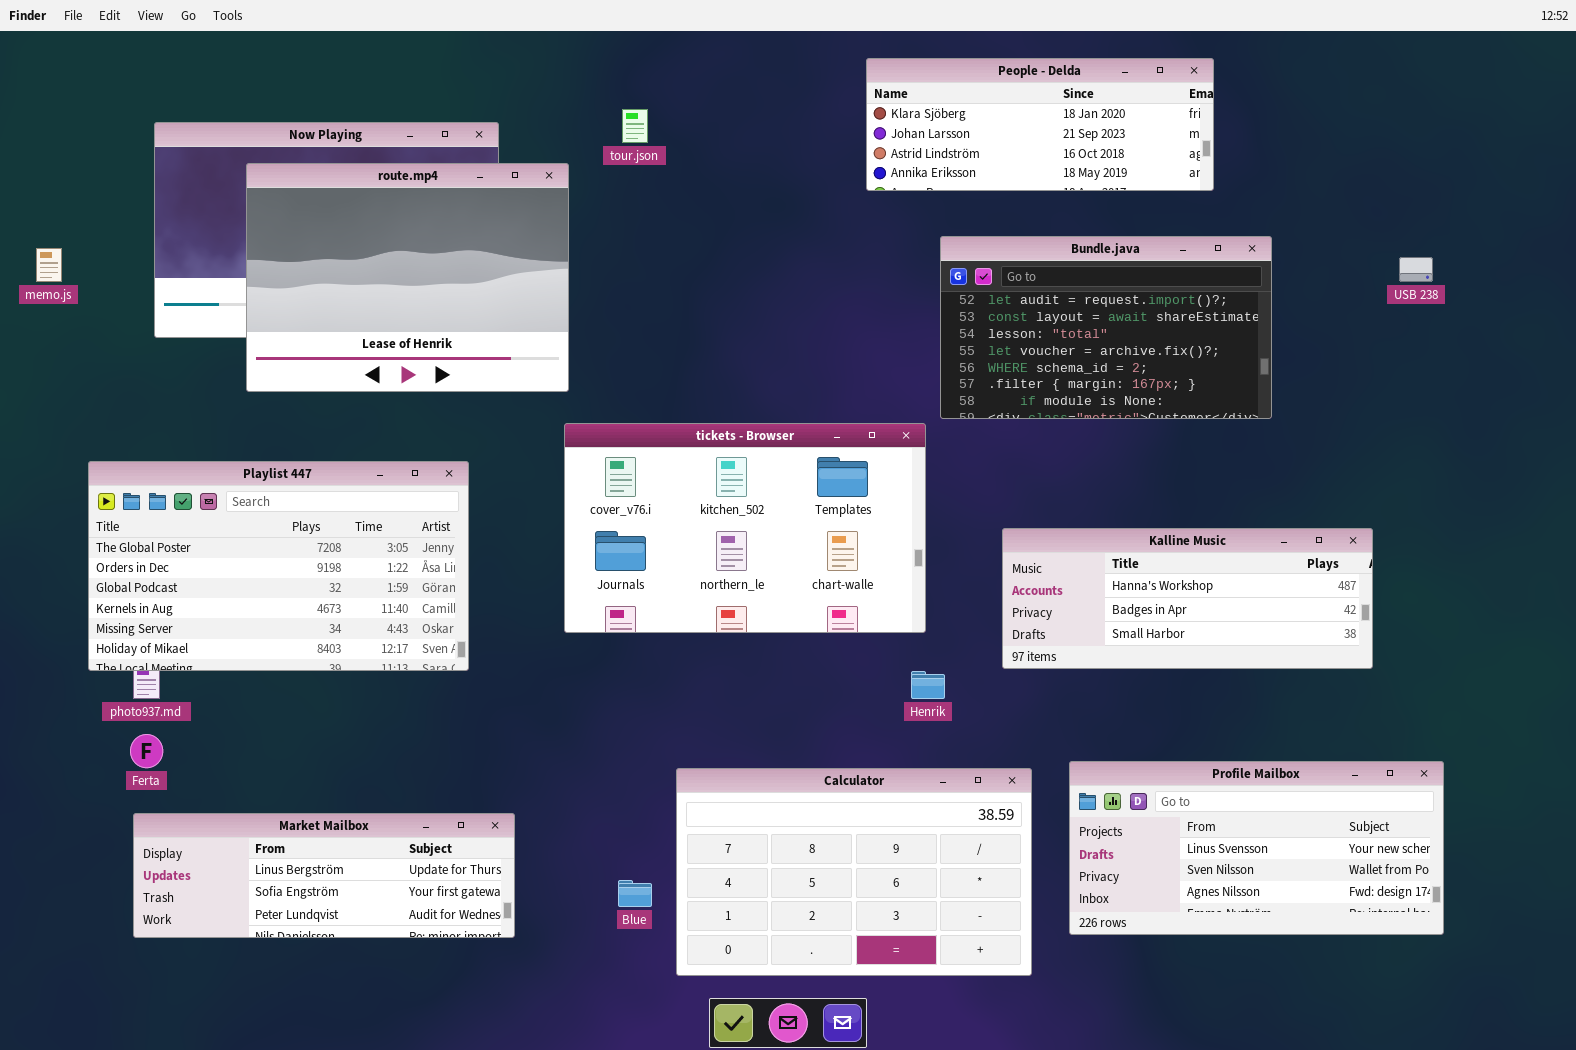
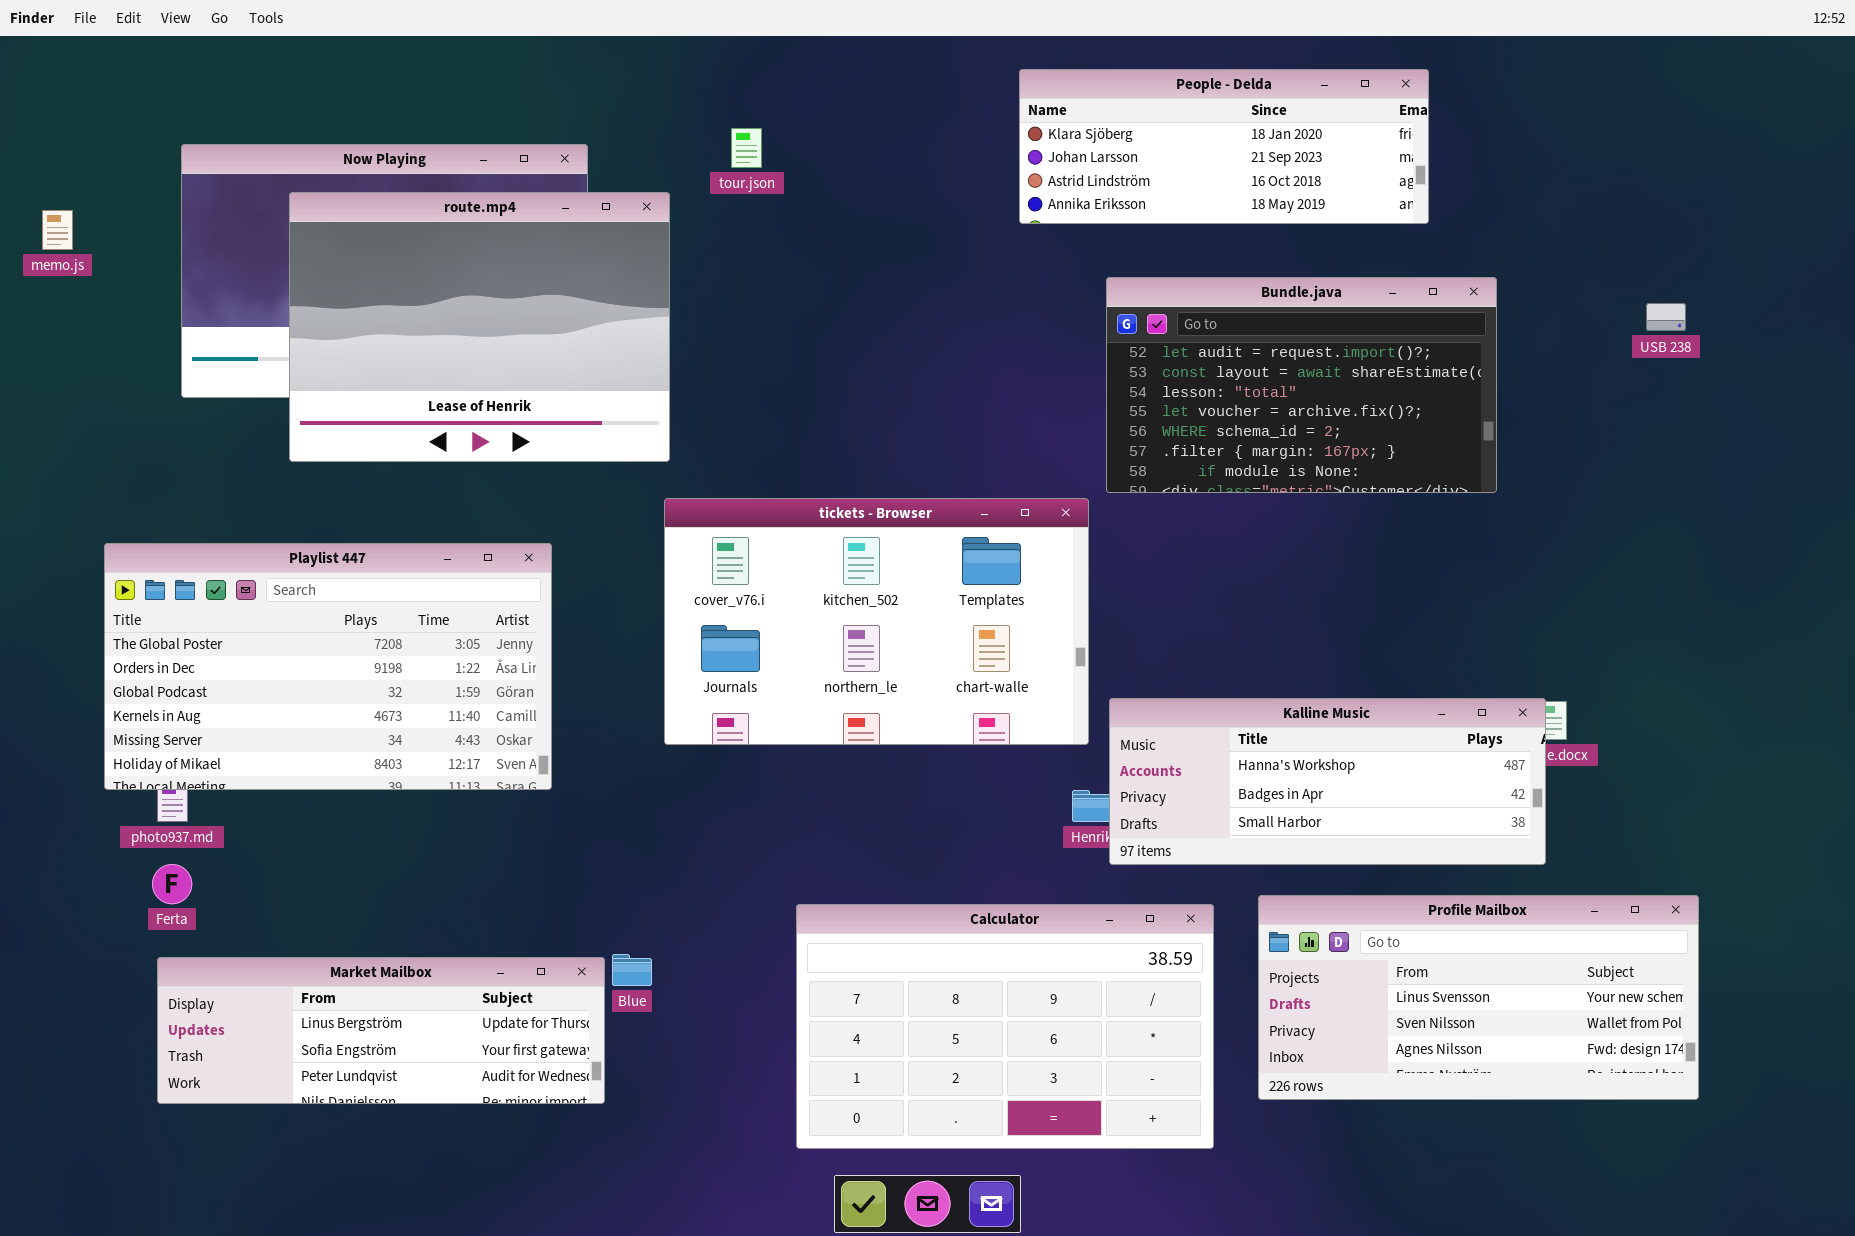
memo.js: [36,248,62,282] -> [42,210,73,250], moved
Kalline Music: [1002,528,1373,669] -> [1109,698,1546,865], moved
Blue: [618,880,652,907] -> [612,954,652,986], moved

